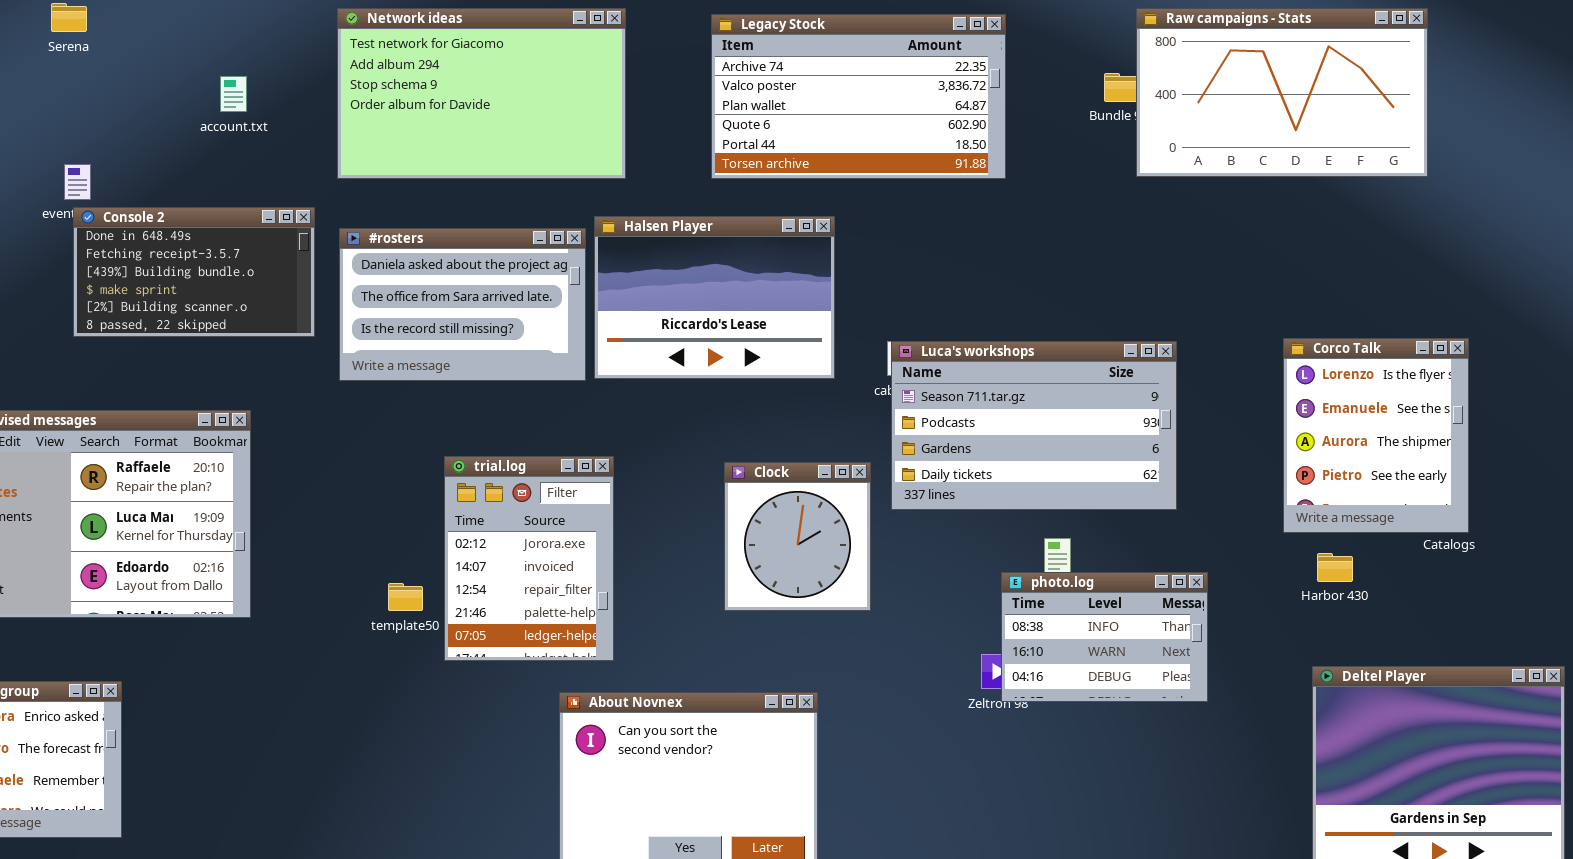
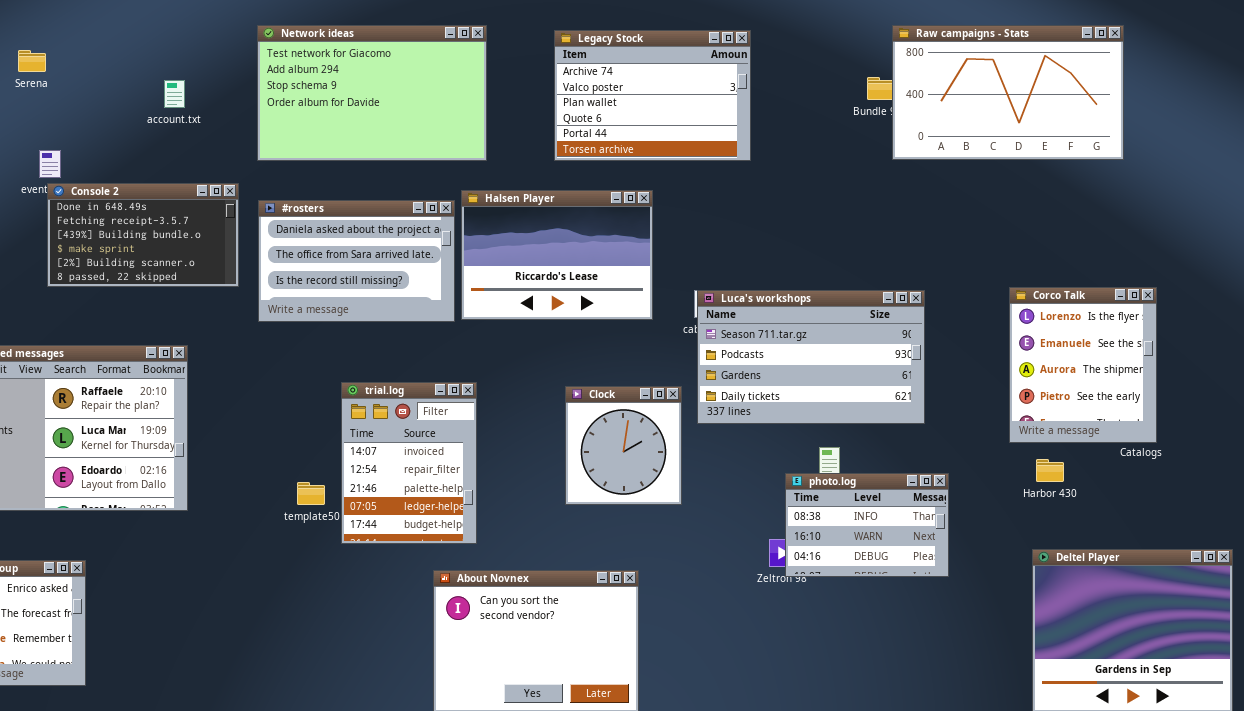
Serena: [51,3,87,32] -> [18,50,46,72], moved
Legacy Stock: [711,14,1006,179] -> [554,30,751,161], resized
trial.log: [444,456,614,661] -> [341,382,477,544], scrolled down 1 row

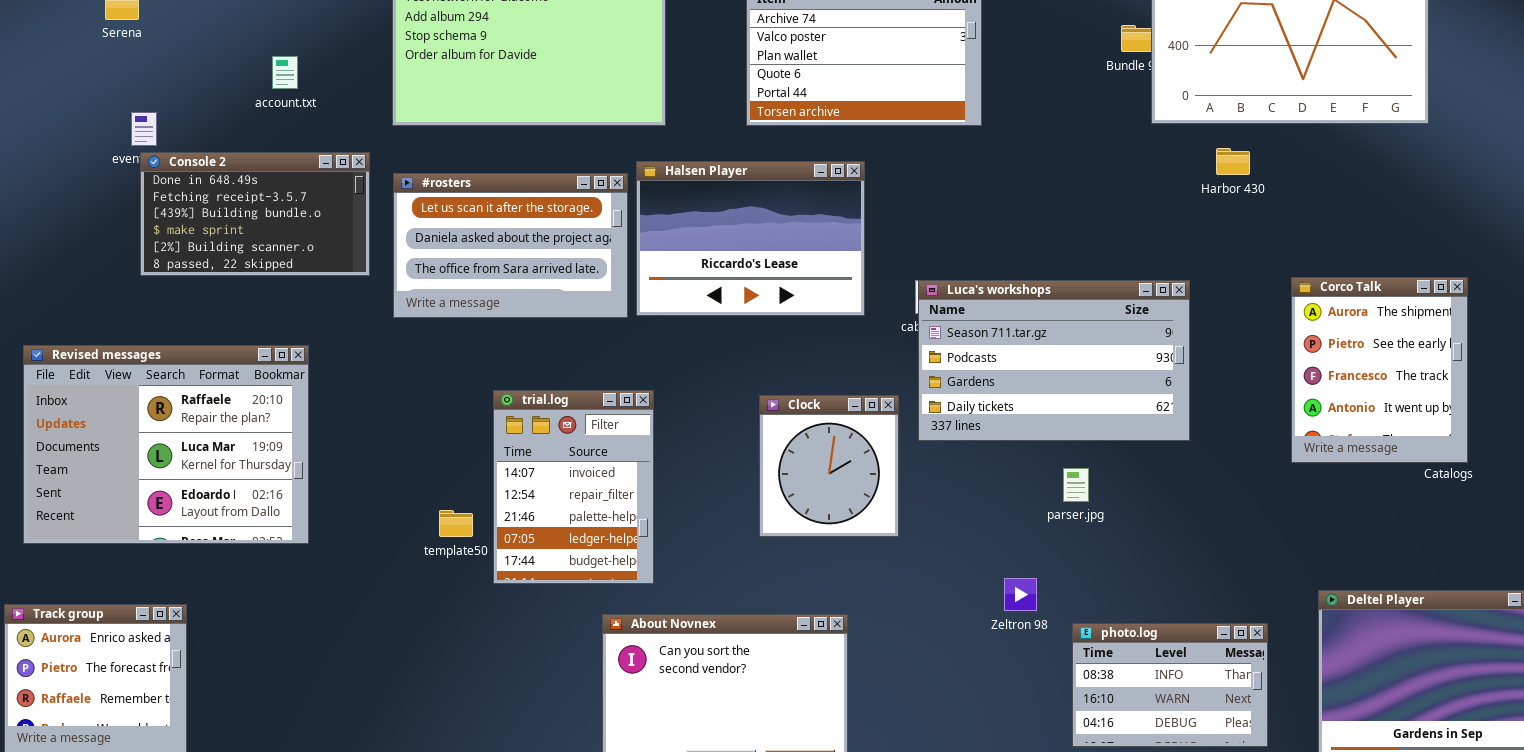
account.txt: [164,80,185,108] -> [272,56,298,89], moved
#rosters: [258,200,455,322] -> [393,173,628,318], scrolled up 1 row
Corco Talk: [1009,287,1157,443] -> [1291,277,1468,463], scrolled down 2 rows
Harbor 430: [1036,459,1064,482] -> [1216,148,1250,175], moved
photo.log: [785,473,949,577] -> [1072,623,1268,747], moved

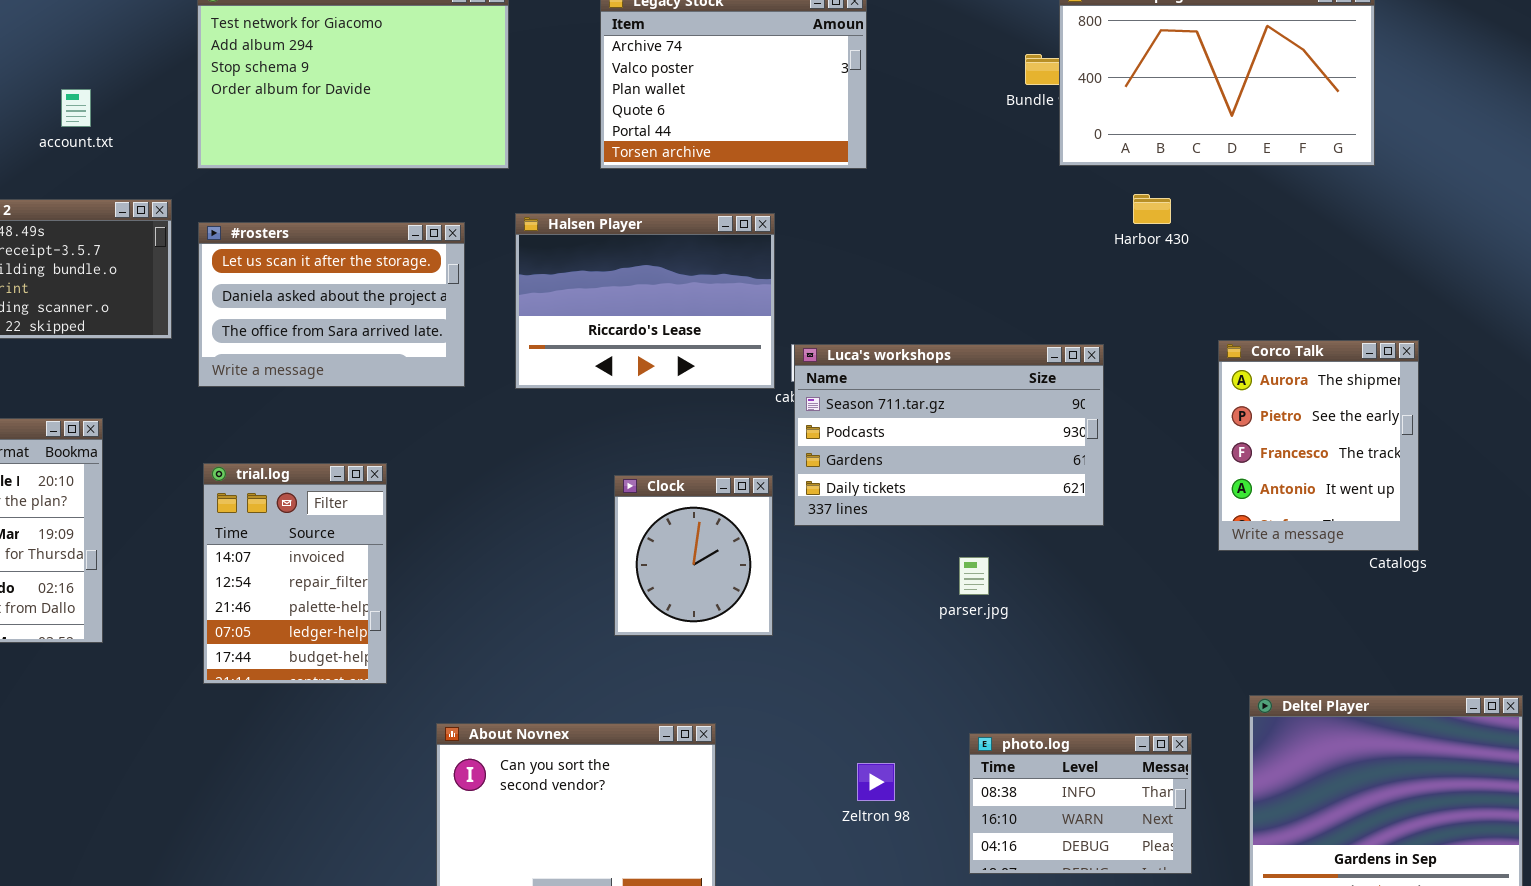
Halsen Player: [636,161,865,316] -> [515,213,775,389], moved
trial.log: [493,390,654,584] -> [203,463,387,684], moved
Zeltron 98: [1004,578,1037,611] -> [857,763,895,801], moved

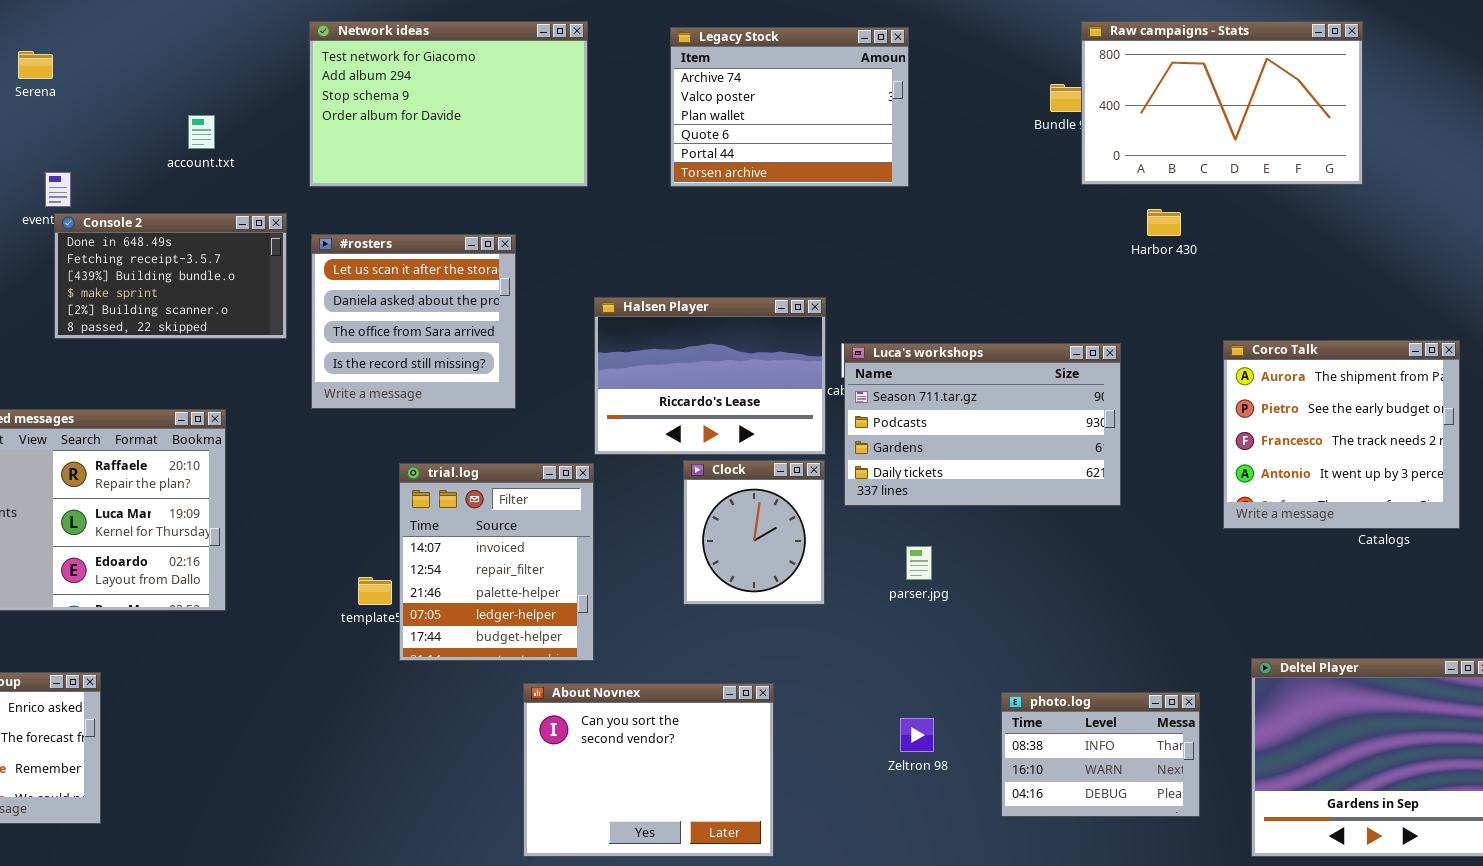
Halsen Player: [515,213,775,389] -> [594,297,826,455], moved
#rosters: [198,222,465,387] -> [311,234,516,409], resized
Corco Talk: [1218,340,1419,551] -> [1223,340,1460,529], resized
trial.log: [203,463,387,684] -> [399,463,594,661], moved, resized
parser.jpg: [959,557,989,595] -> [906,546,932,580], moved

